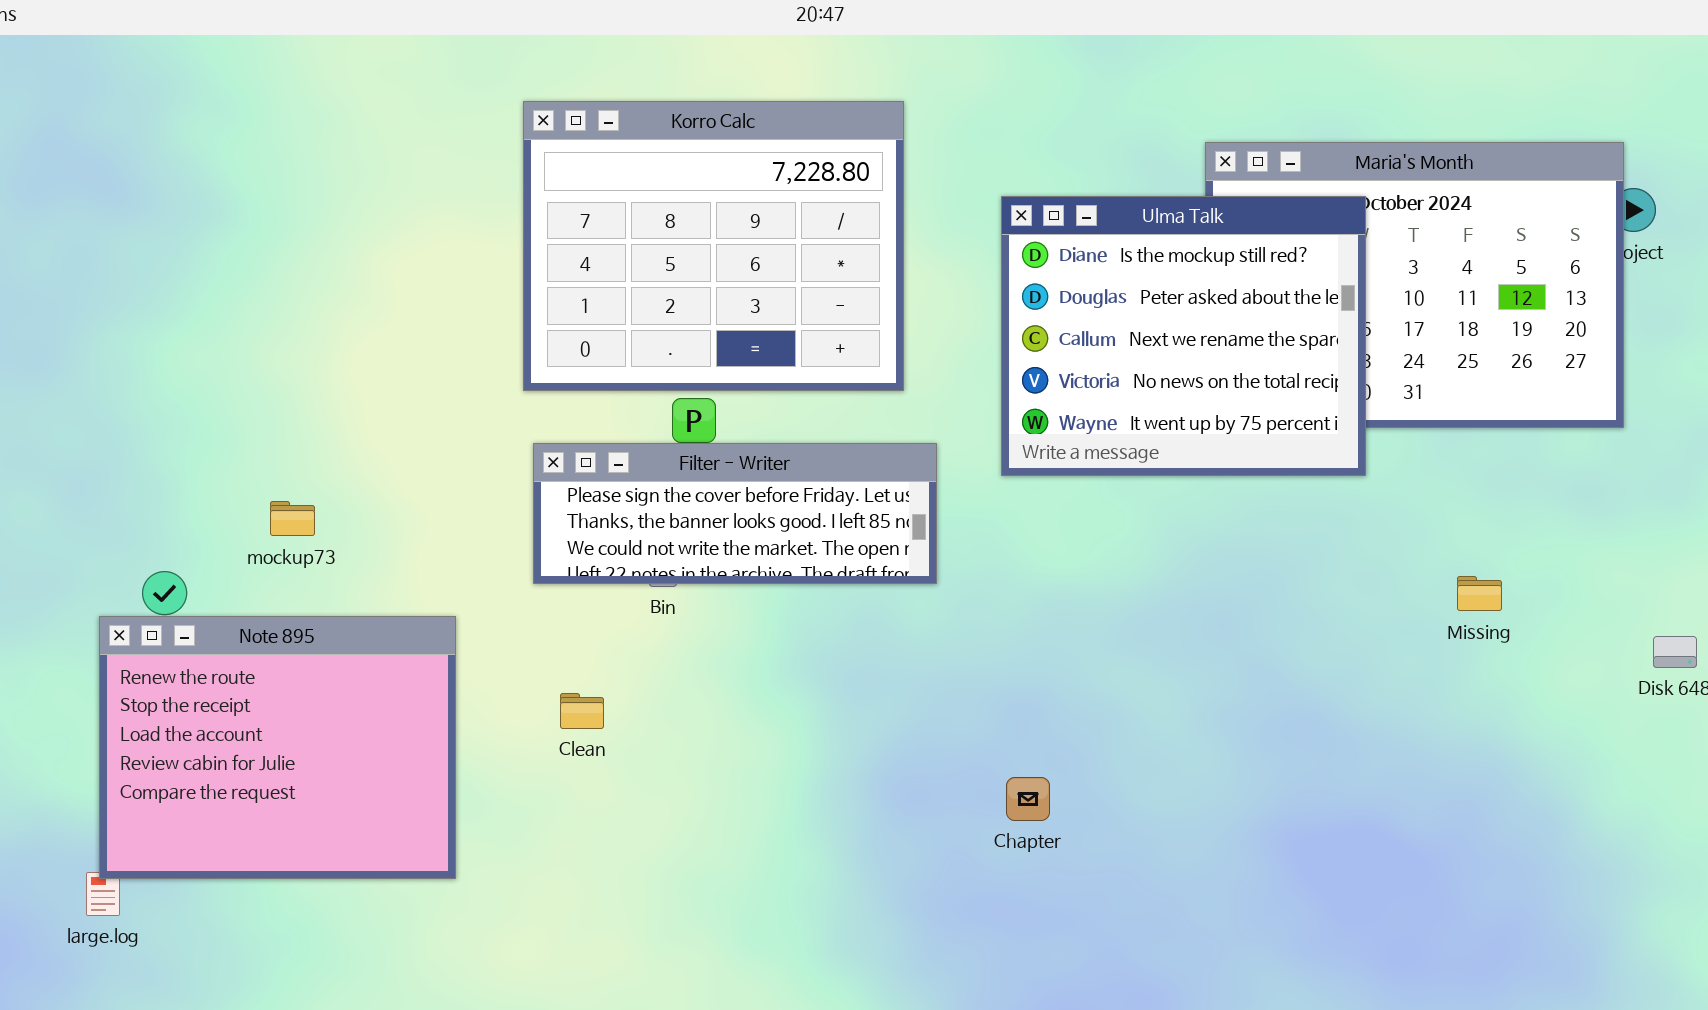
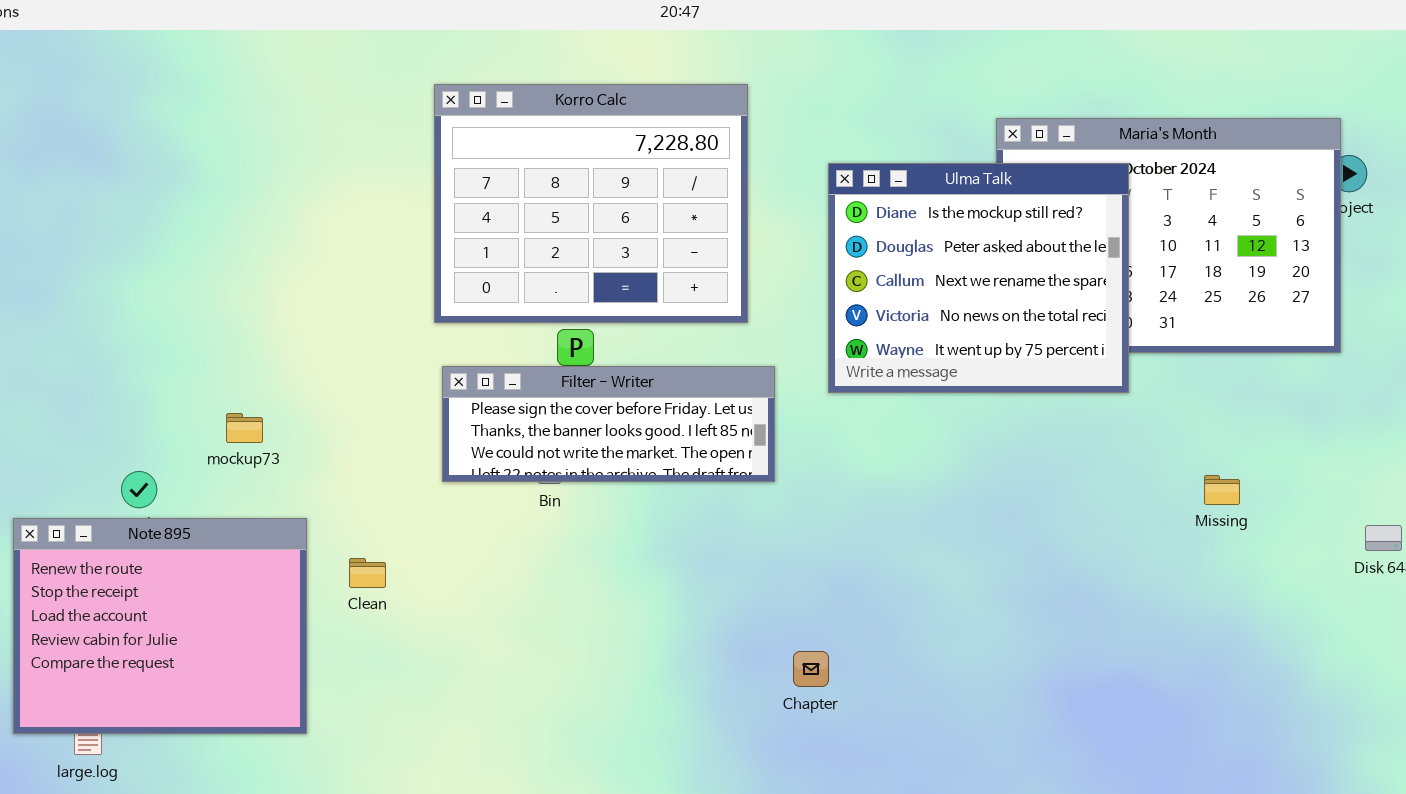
Note 895: [99,616,456,879] -> [13,518,307,734], moved
Clean: [560,693,604,729] -> [349,558,386,588], moved
Chapter: [1006,777,1050,821] -> [793,651,829,687], moved

